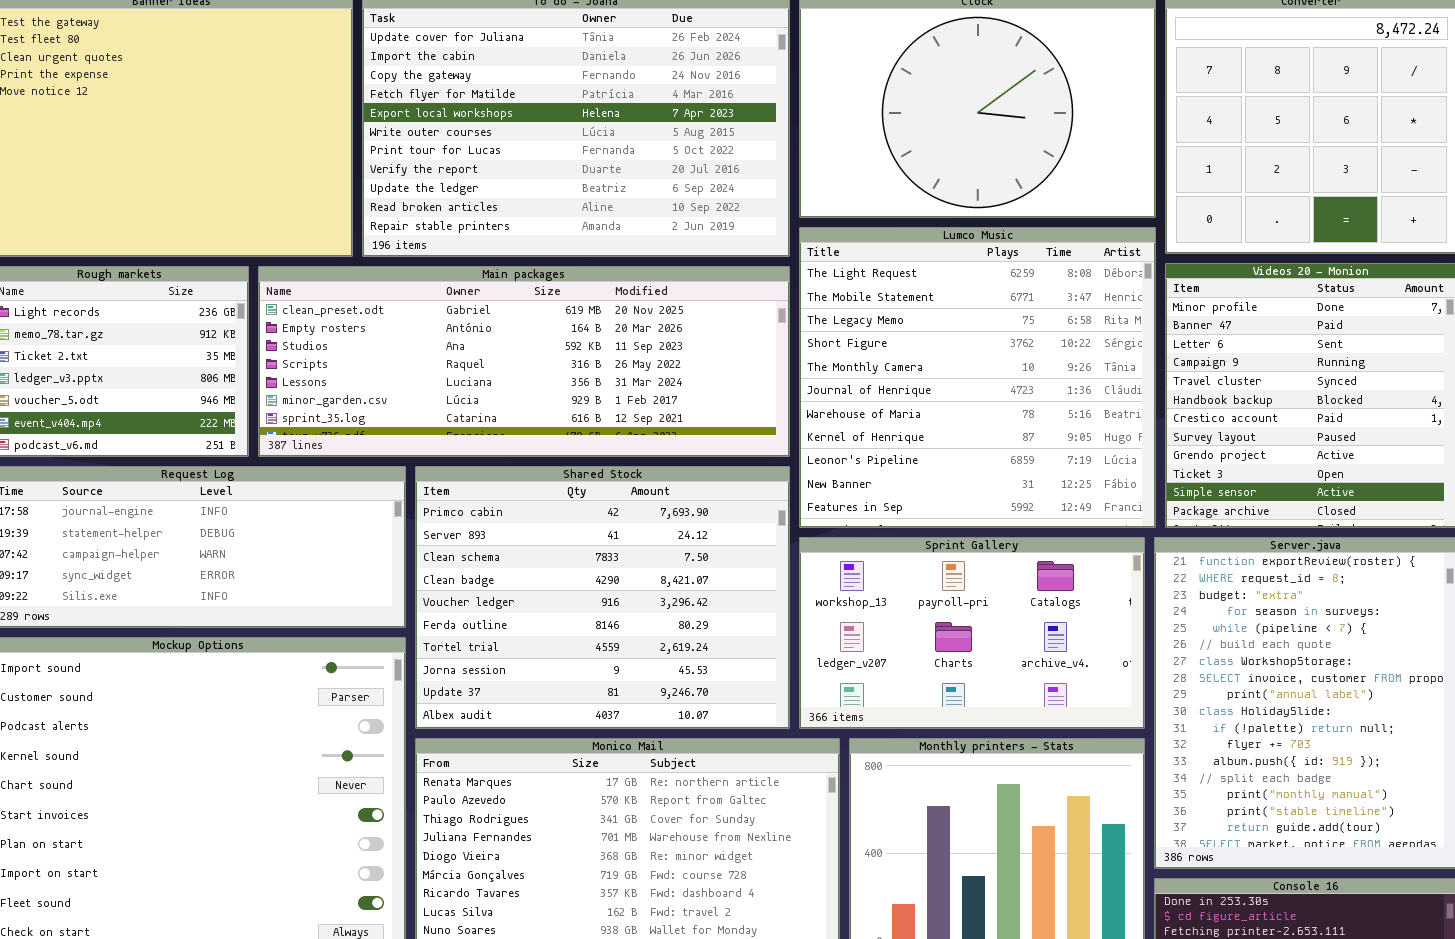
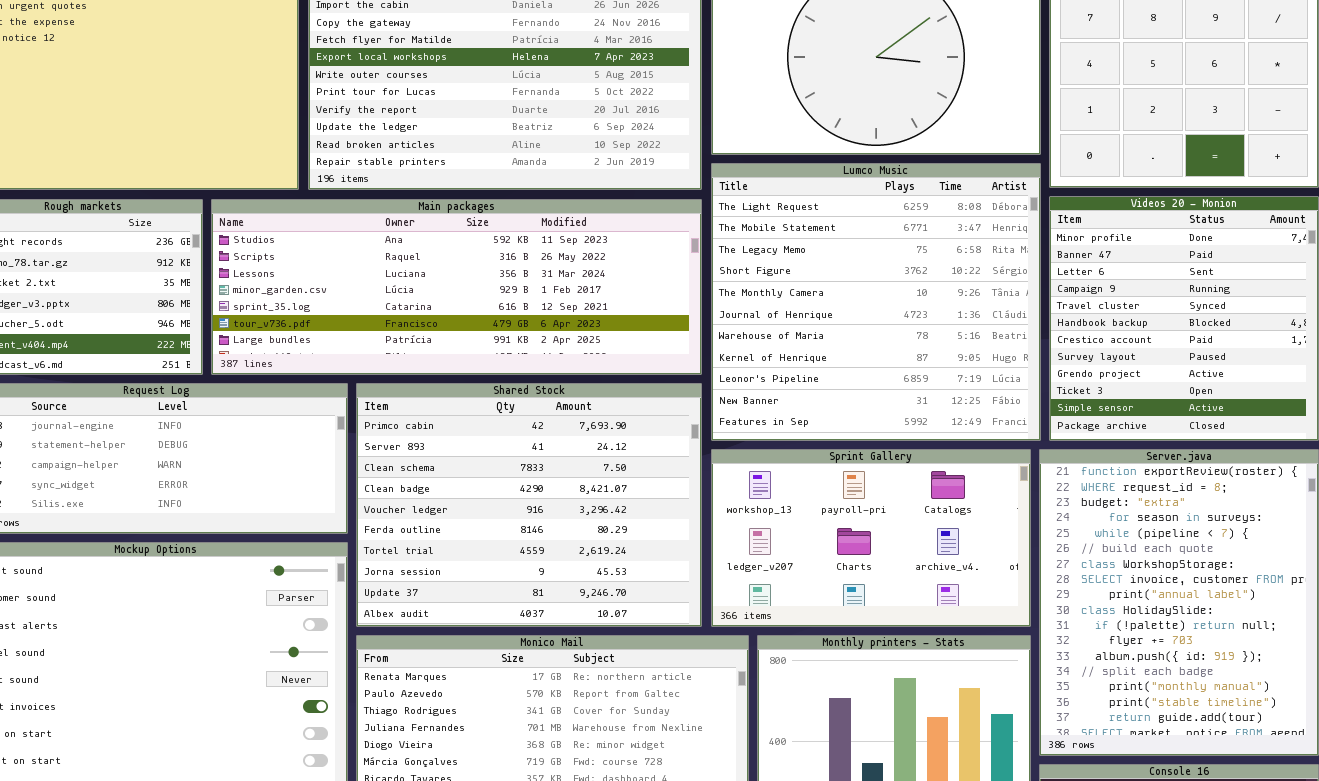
Main packages: [258,266,790,457] -> [211,199,702,375], scrolled down 2 rows

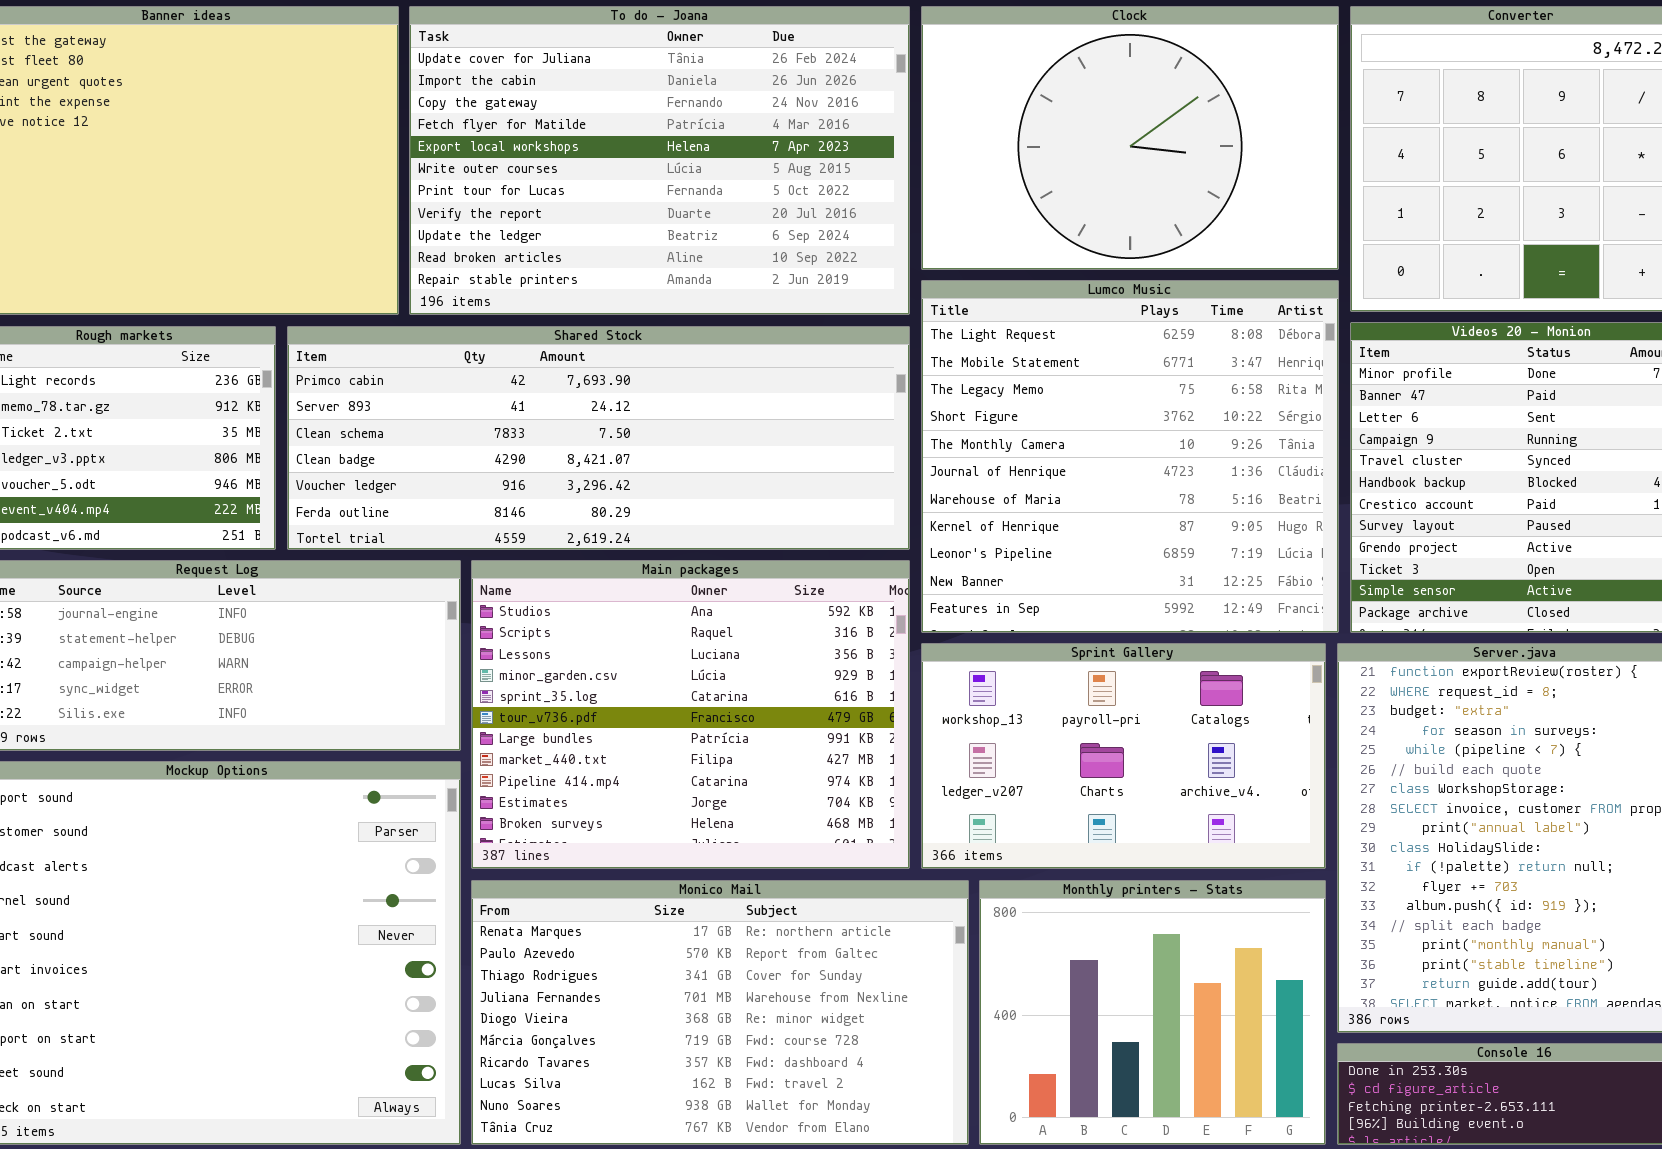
Main packages: [211,199,702,375] -> [471,560,910,869], moved, resized
Shared Stock: [356,383,702,627] -> [287,326,910,550], moved, resized

